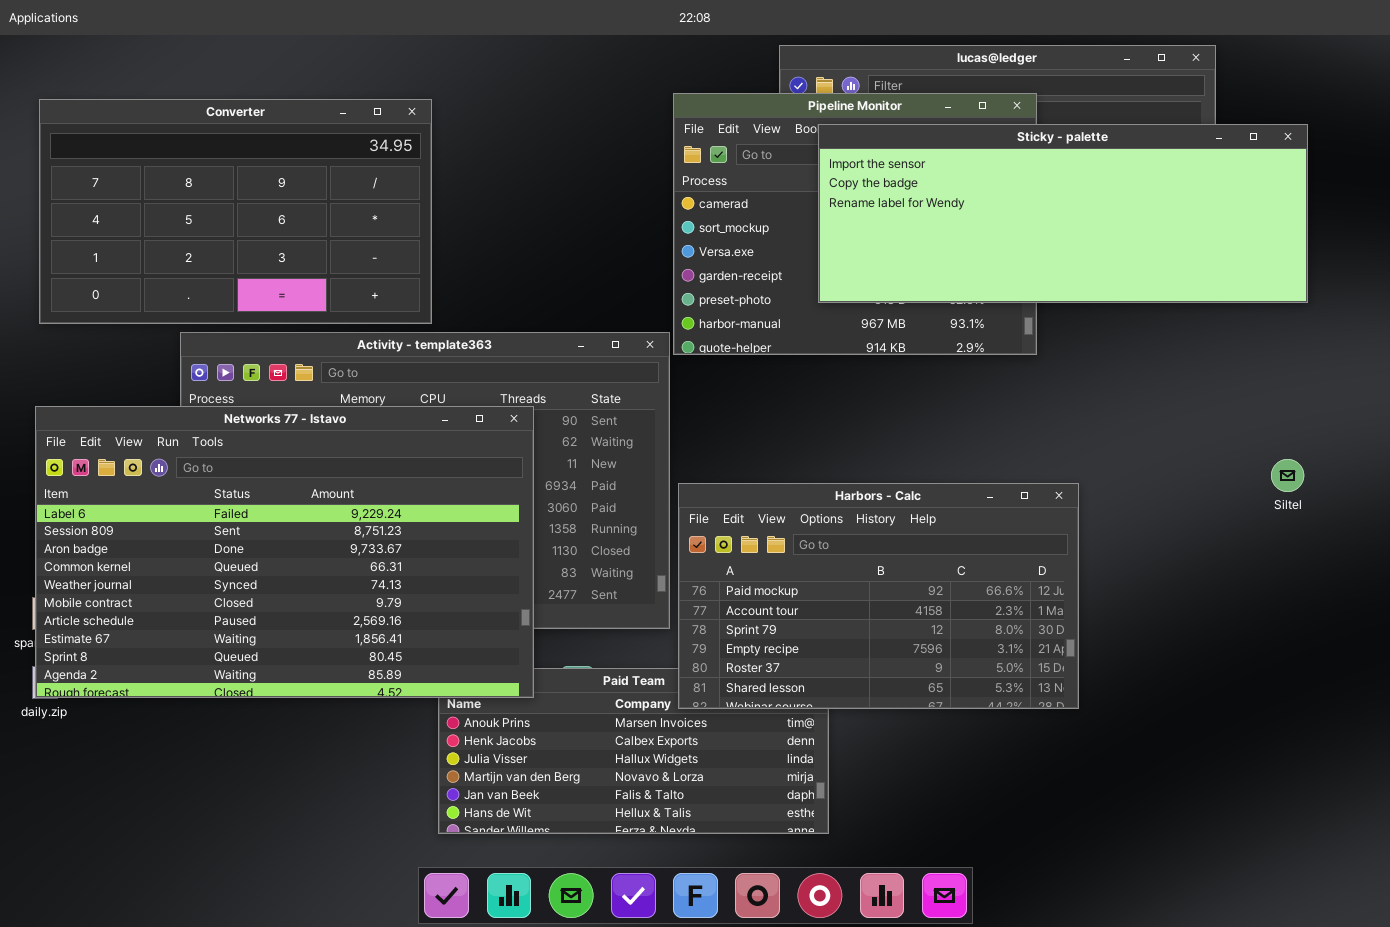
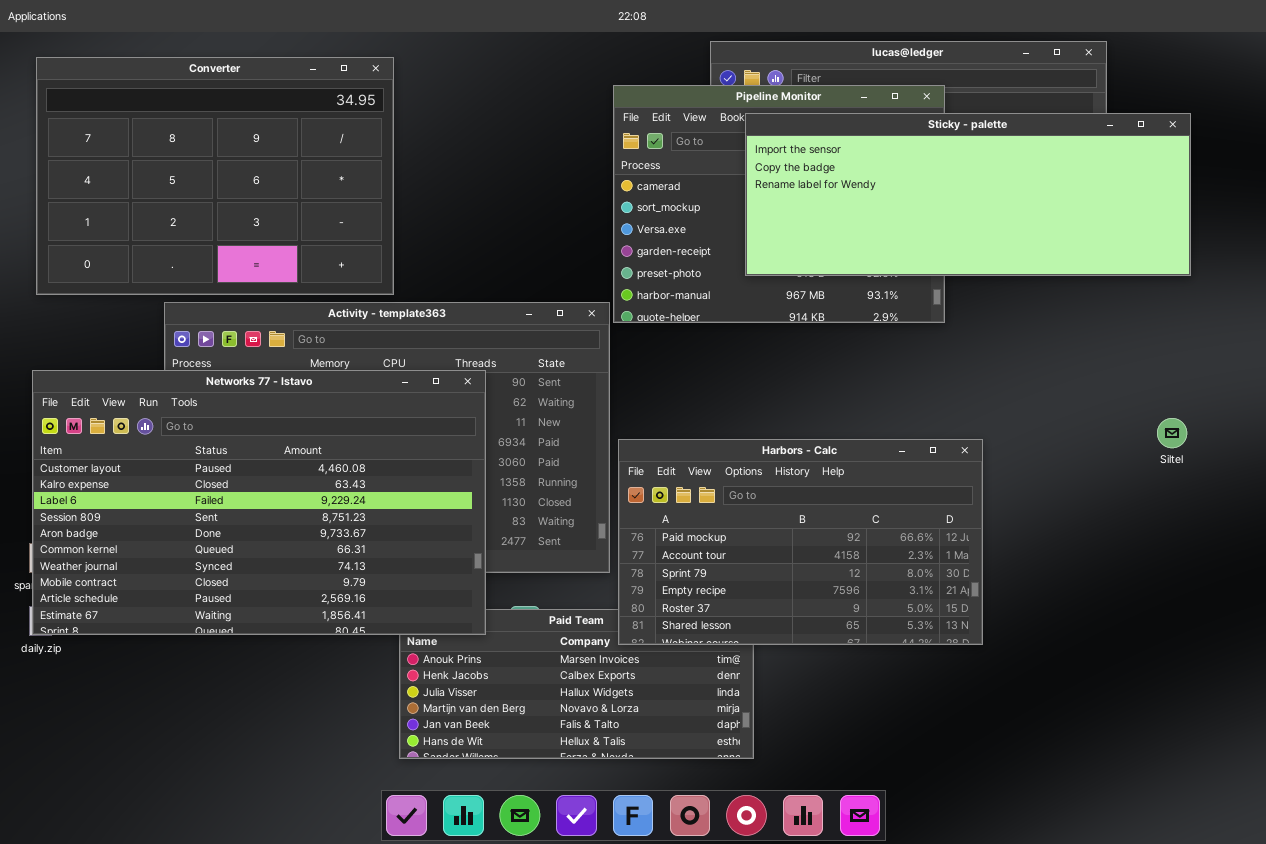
Converter: [39,99,432,324] -> [36,57,394,295], resized
Networks 77 - Istavo: [35,406,534,698] -> [32,370,486,635], scrolled up 2 rows

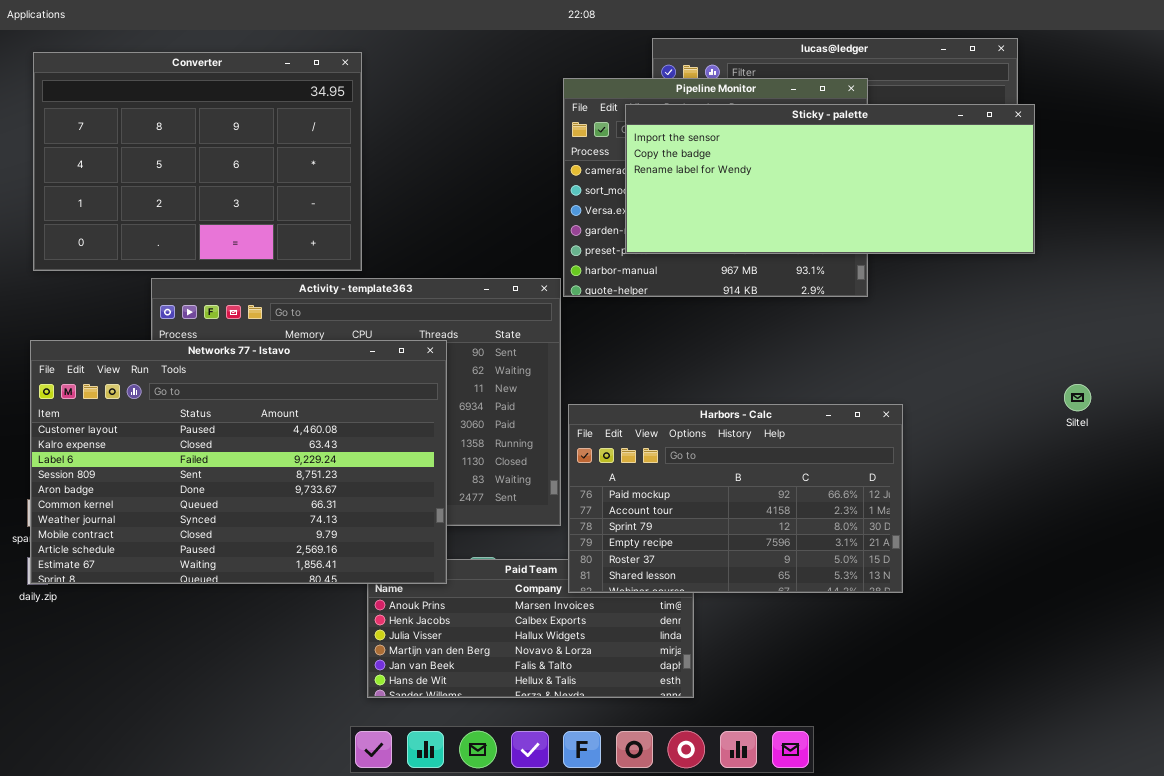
Sticky - palette: [745,113,1191,276] -> [625,104,1035,254], moved

